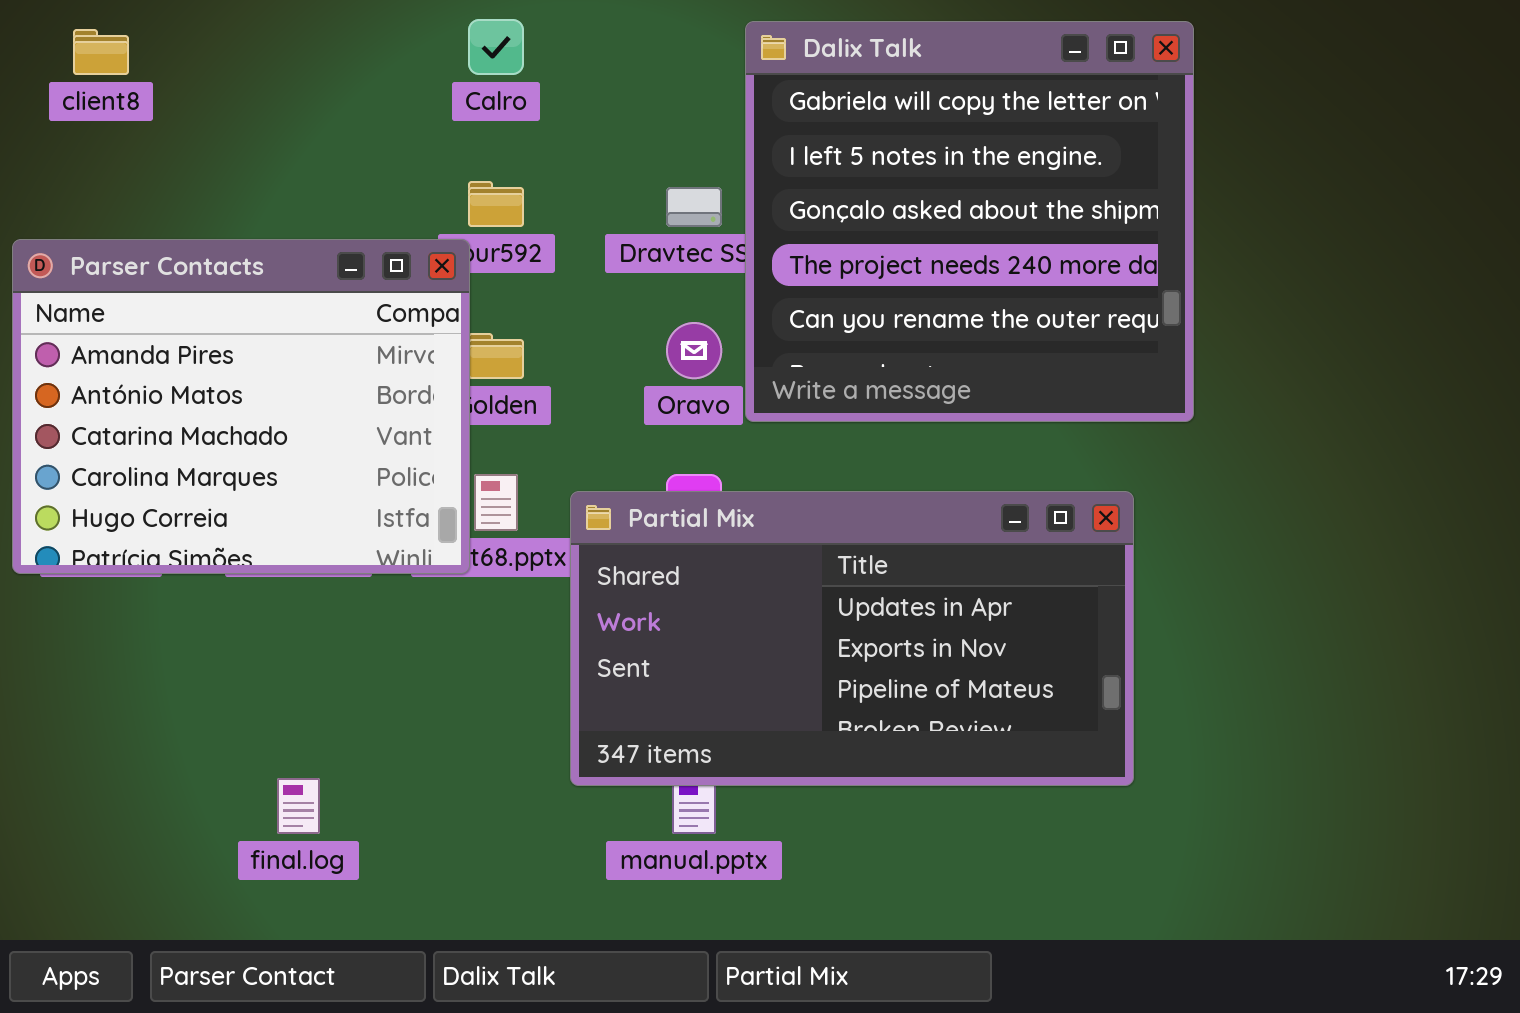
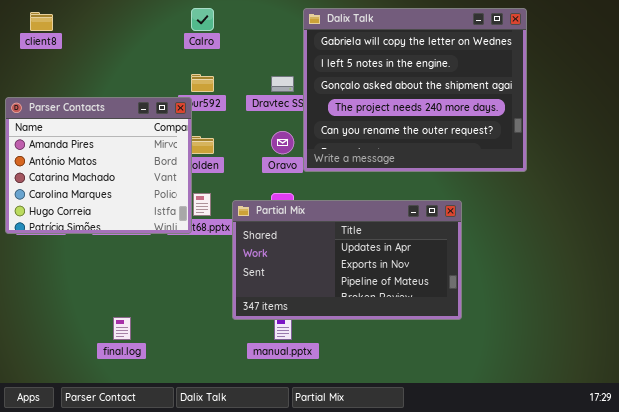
Dalix Talk: [745,21,1194,422] -> [303,8,527,172], resized

